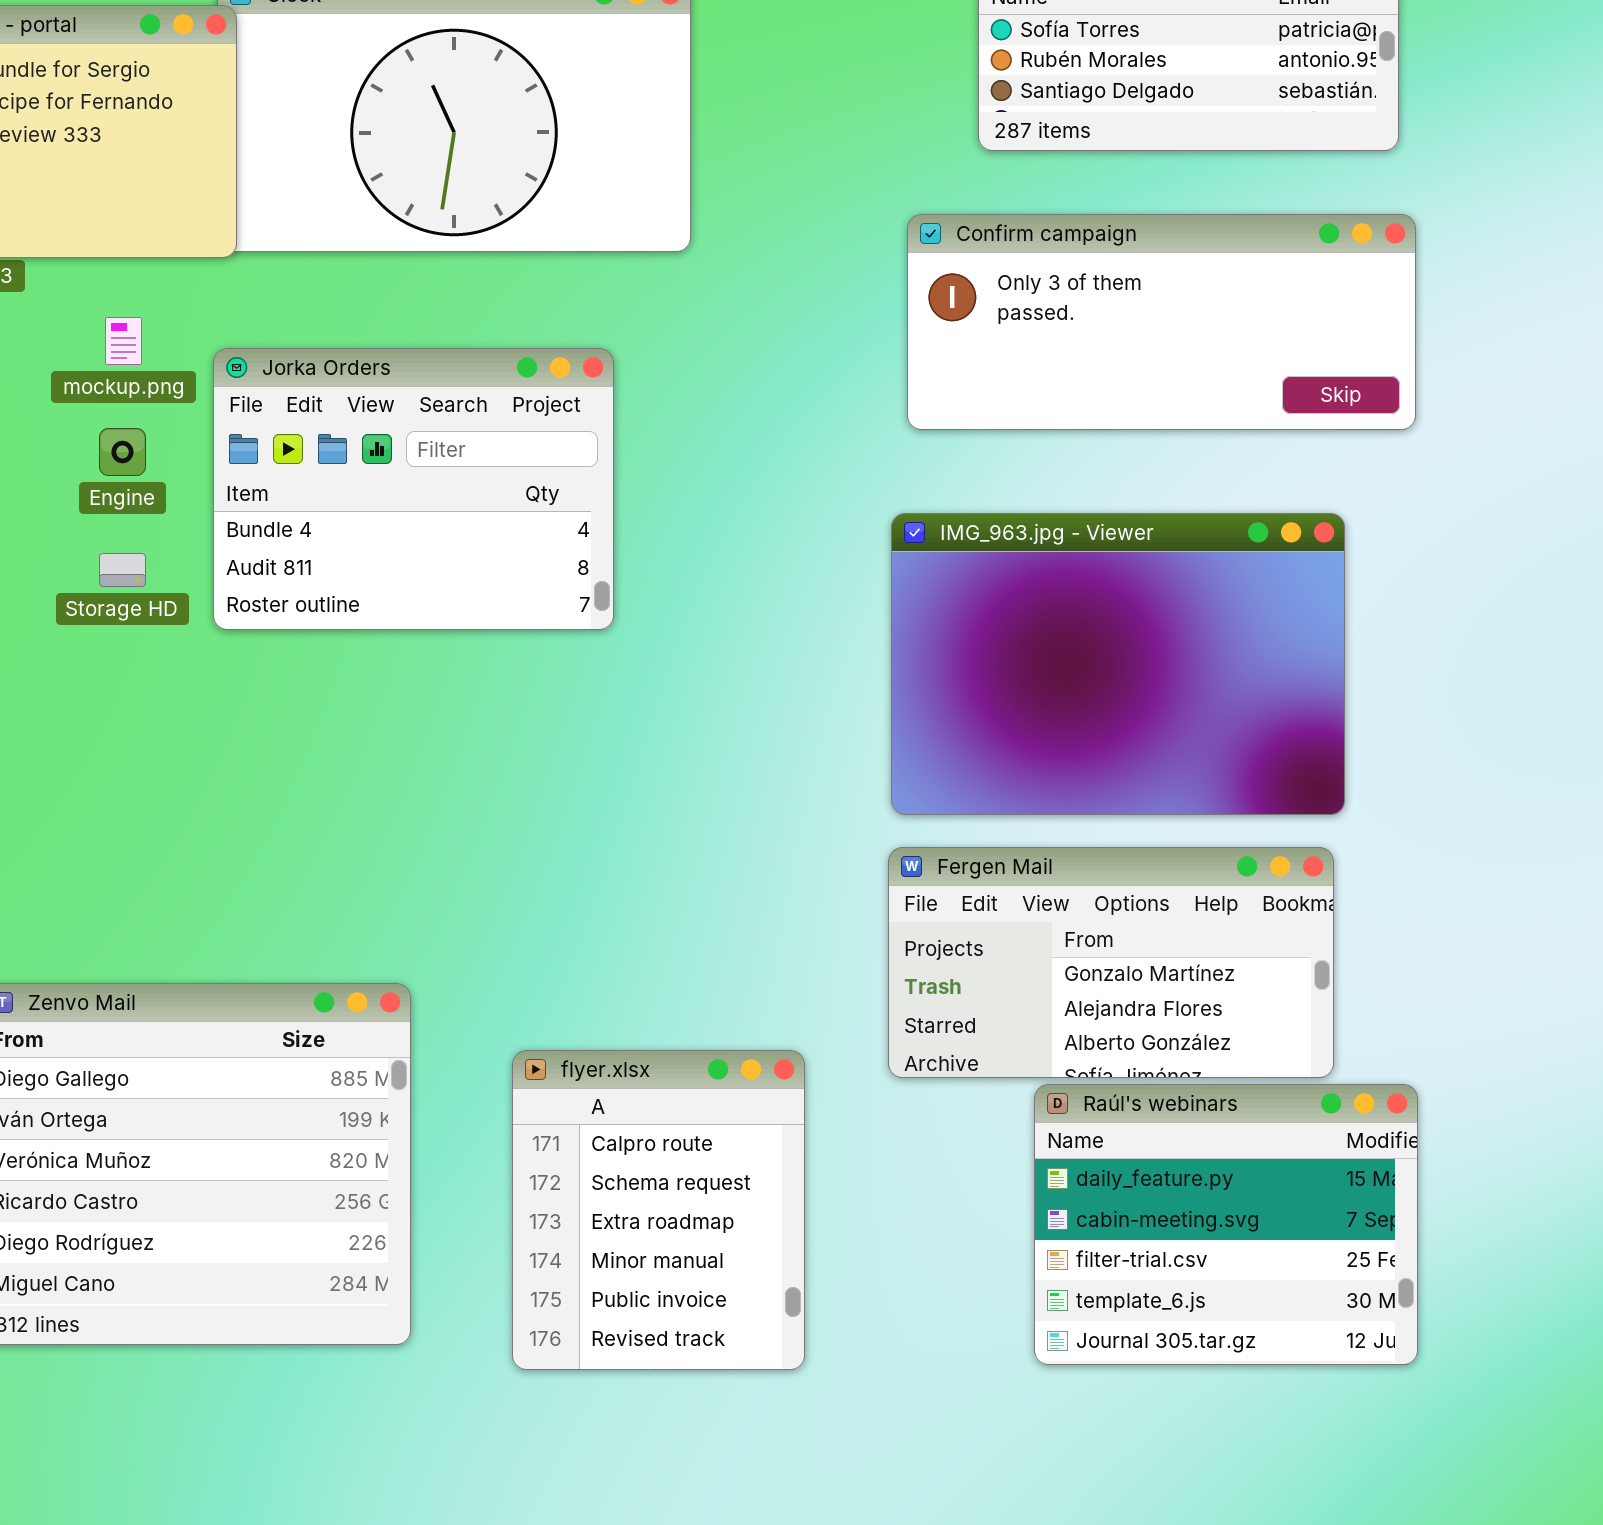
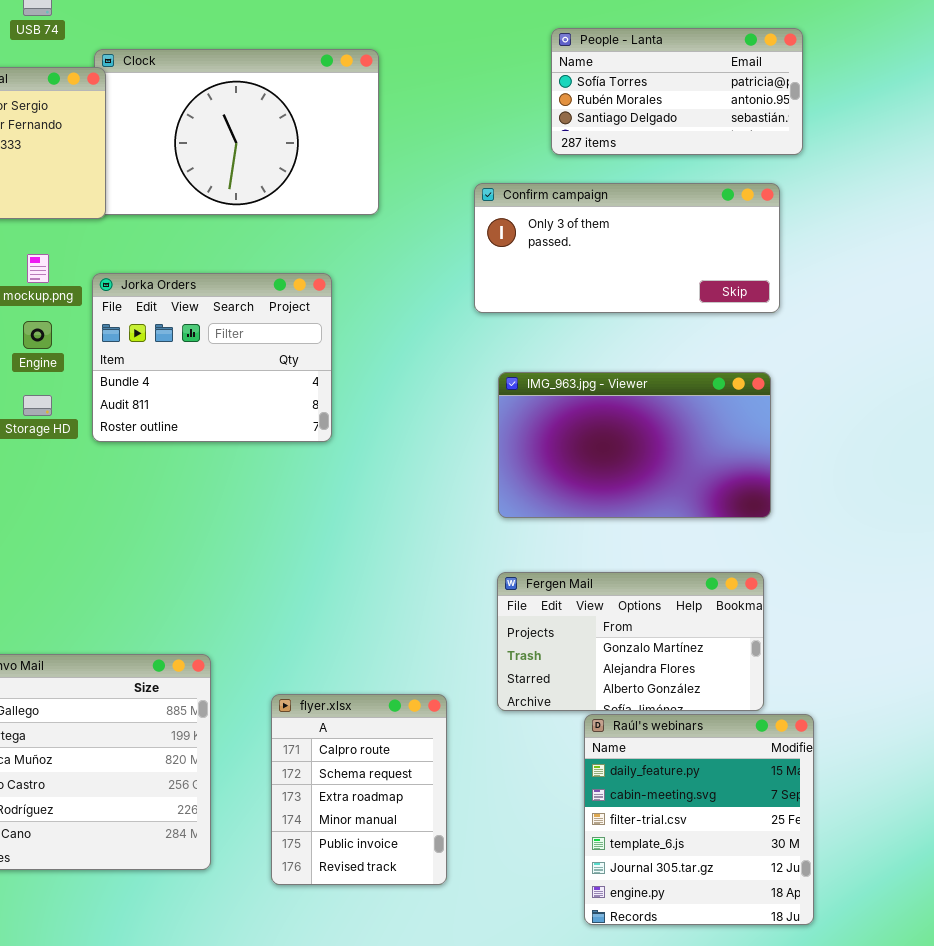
Confirm campaign: [907,214,1416,430] -> [474,183,780,313], moved
IMG_963.jpg - Viewer: [891,513,1345,815] -> [498,372,771,518], resized
Raúl's webinars: [1034,1084,1418,1365] -> [584,714,814,925], resized

